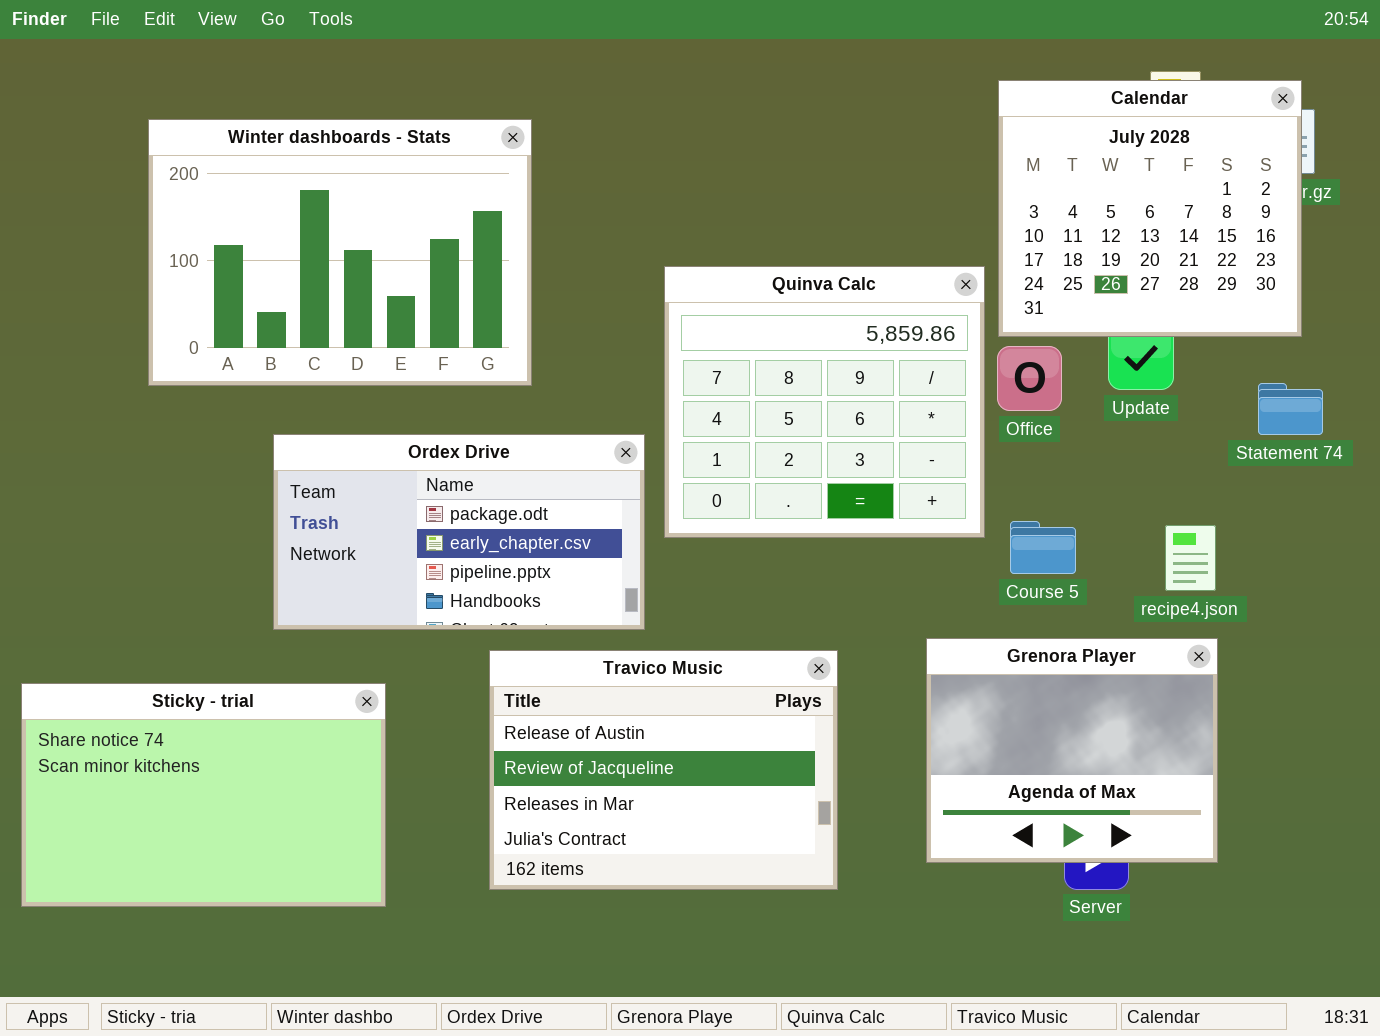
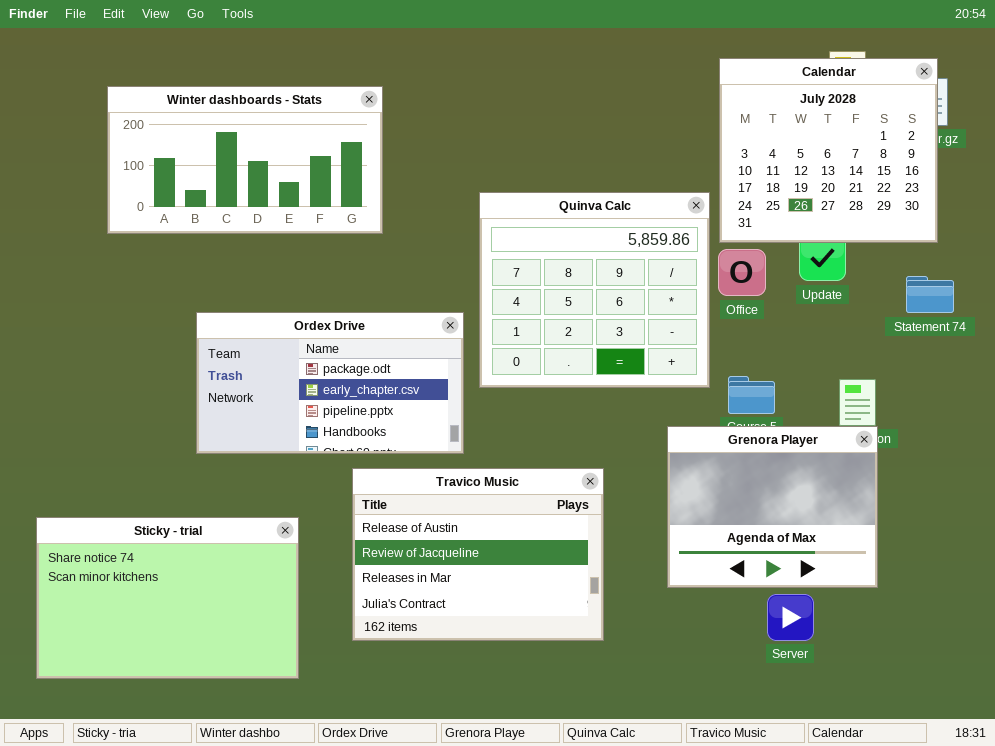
Winter dashboards - Stats: [148,119,532,386] -> [107,86,383,234], resized
Grenora Player: [926,638,1218,863] -> [667,426,878,588], moved
Sticky - trial: [21,683,386,907] -> [36,517,299,679], moved

